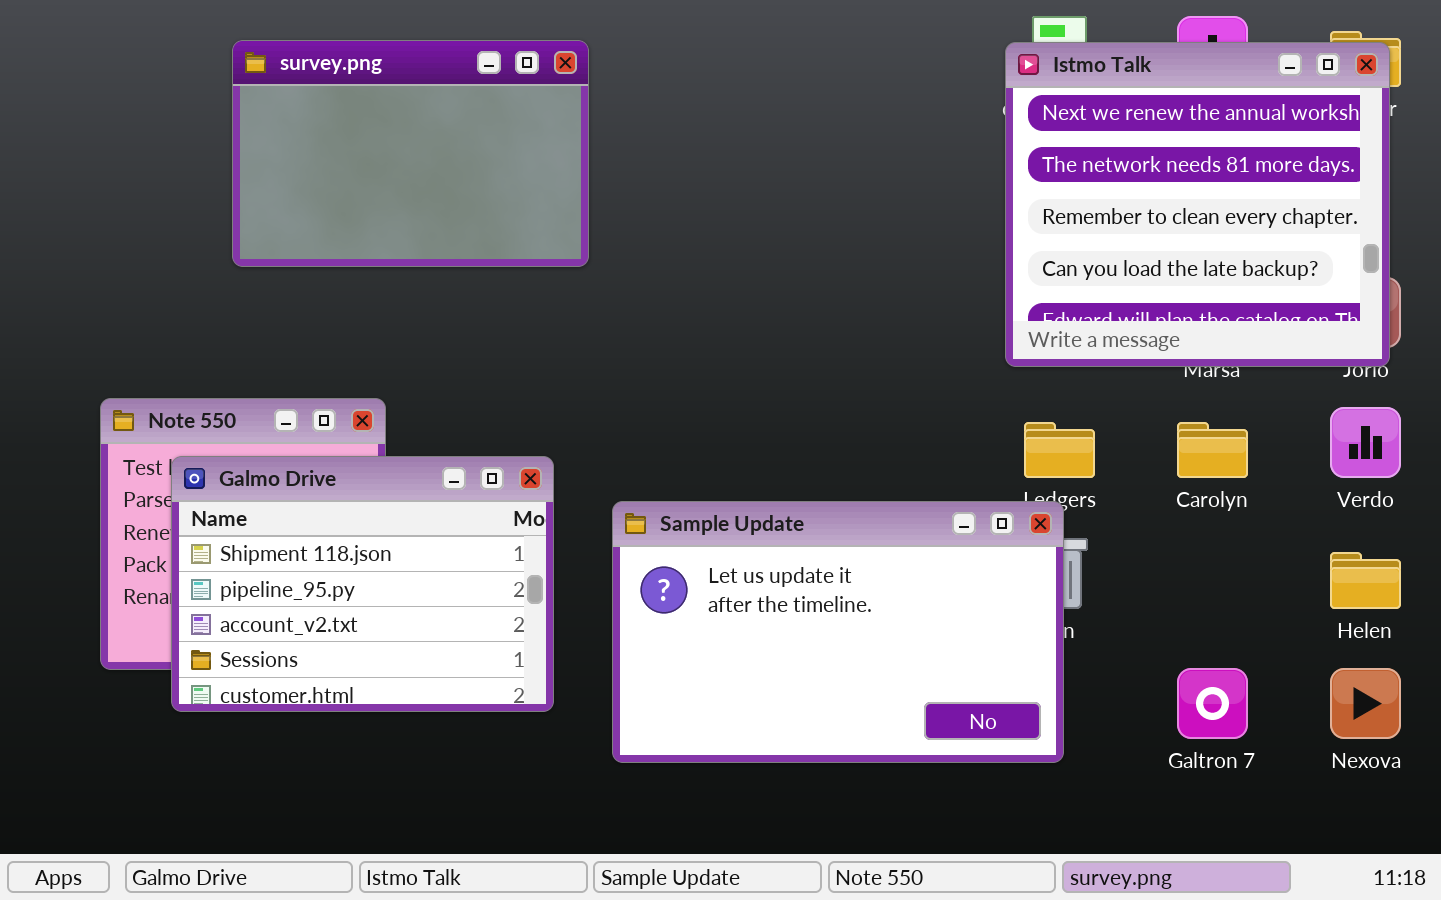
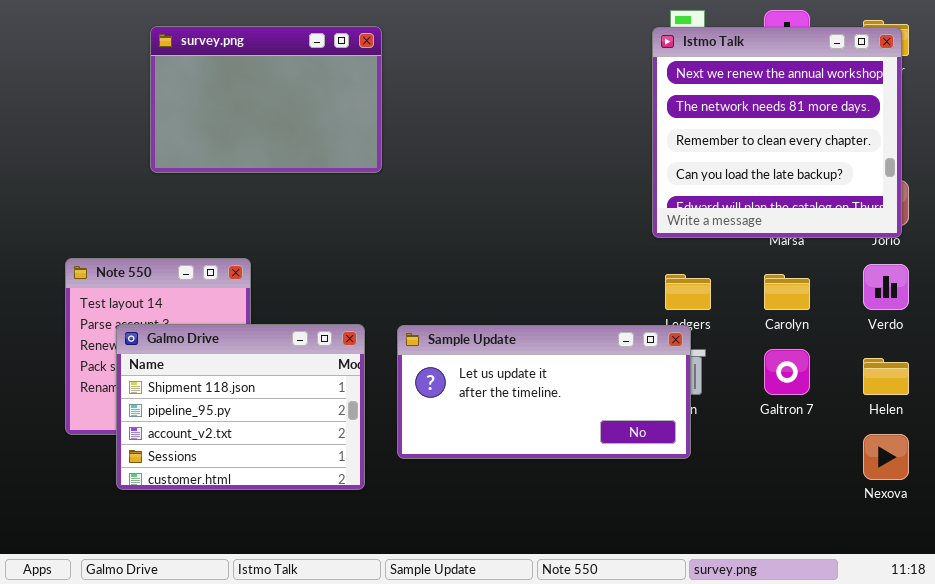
Galmo Drive: [171,456,554,712] -> [116,324,365,490], moved
Sample Update: [612,501,1064,763] -> [397,325,691,459], resized
Galtron 7: [1177,668,1248,739] -> [764,349,810,395], moved

